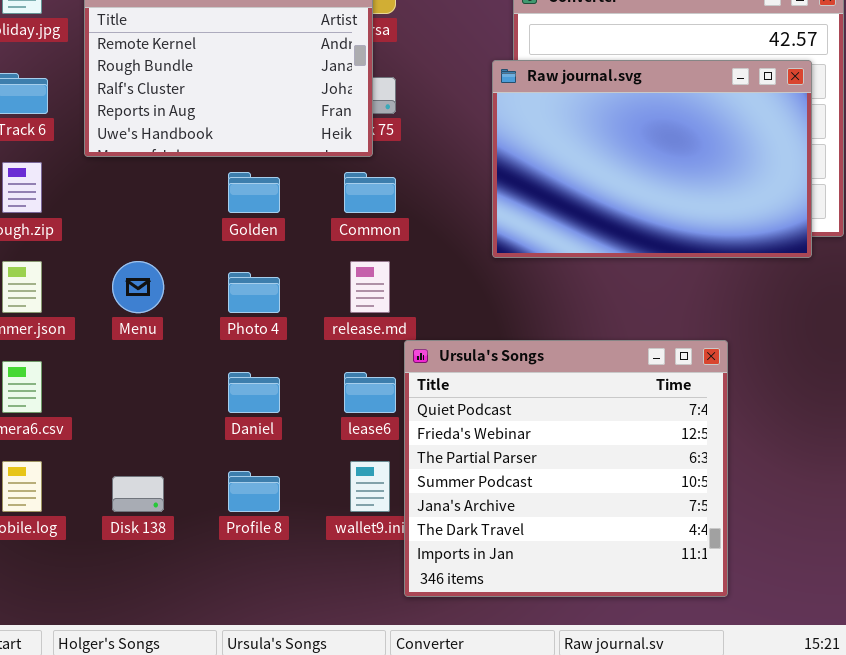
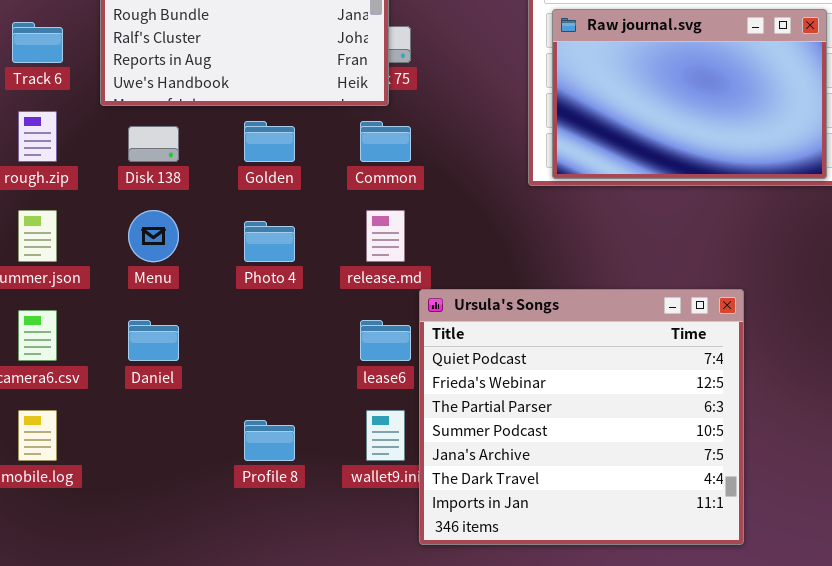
Raw journal.svg: [492,60,812,258] -> [552,9,827,179], resized
Daniel: [228,372,280,413] -> [128,320,179,361], moved
Disk 138: [112,476,164,512] -> [128,126,179,162], moved

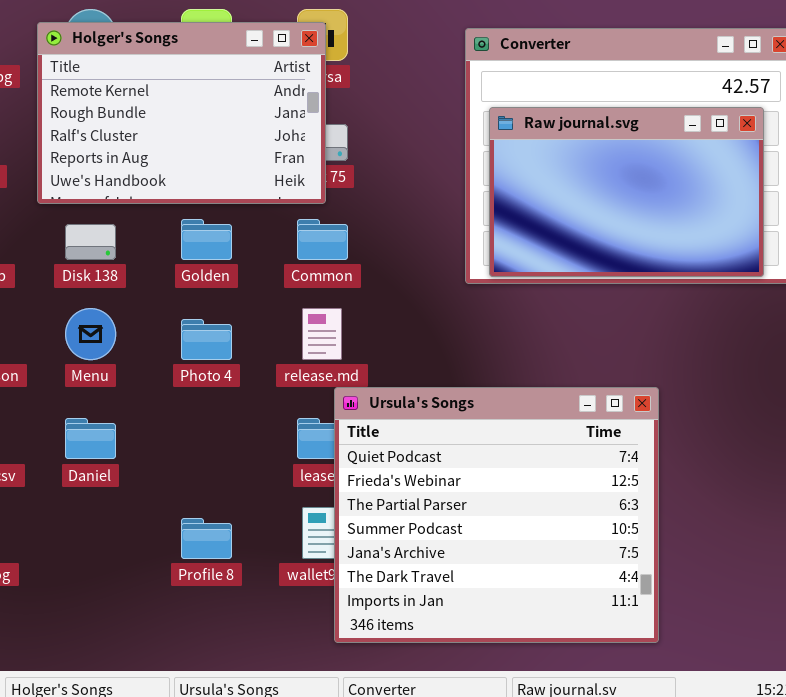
Ursula's Songs: [419,289,744,545] -> [334,387,659,643], moved

